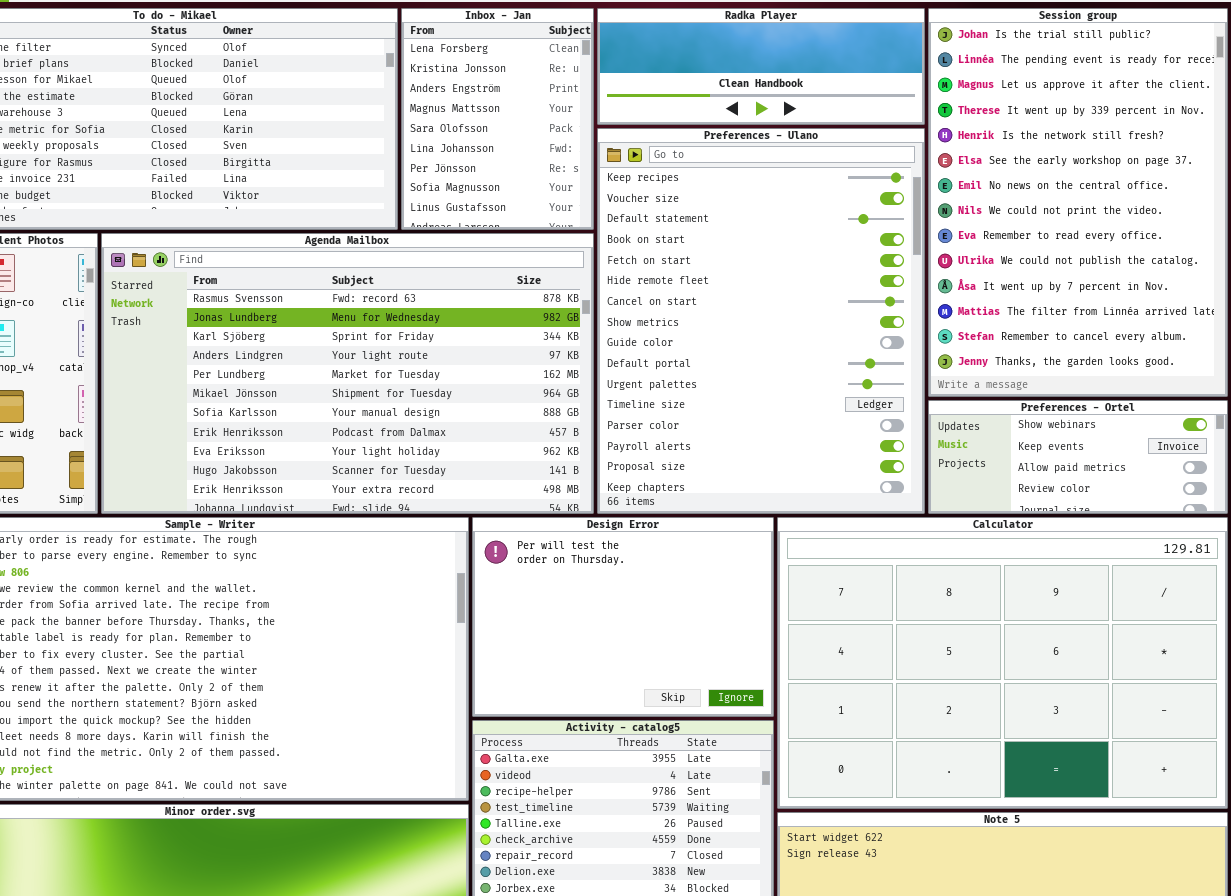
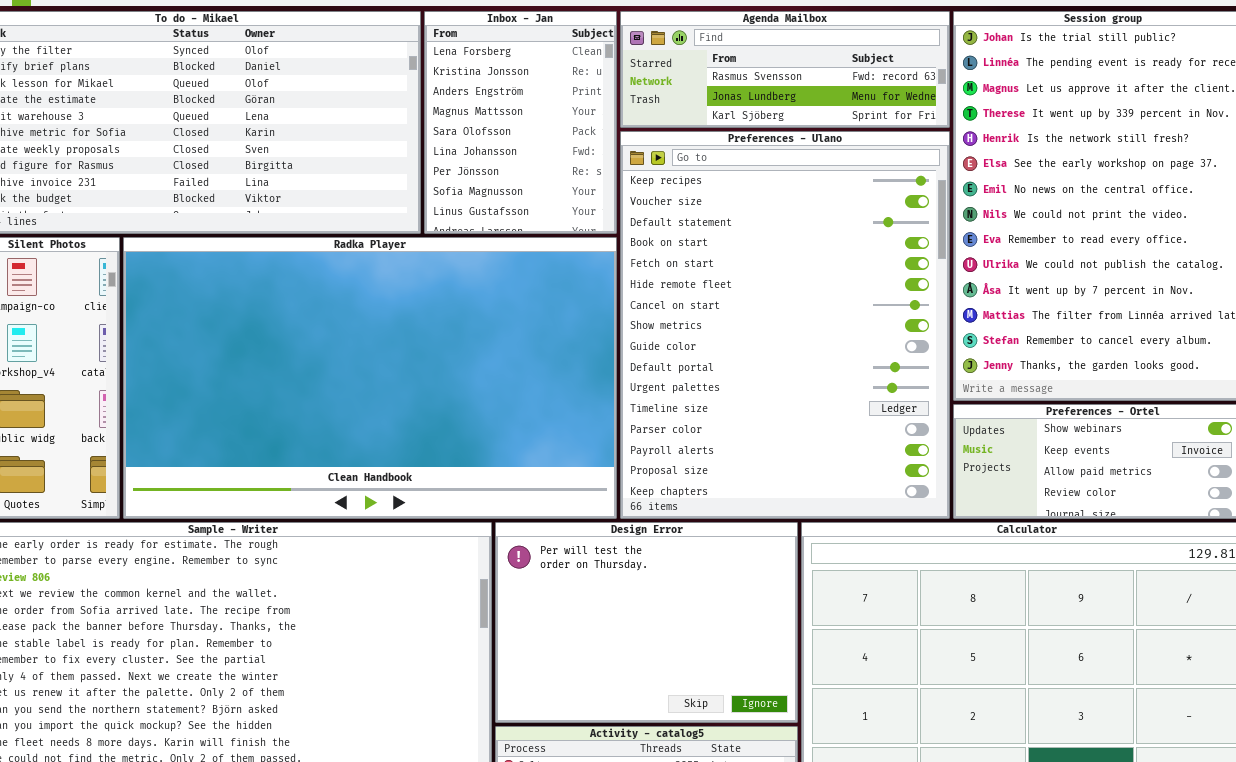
Radka Player: [597,8,925,125] -> [123,237,617,519], moved, resized
Agenda Mailbox: [101,233,594,514] -> [620,11,950,128], moved, resized

